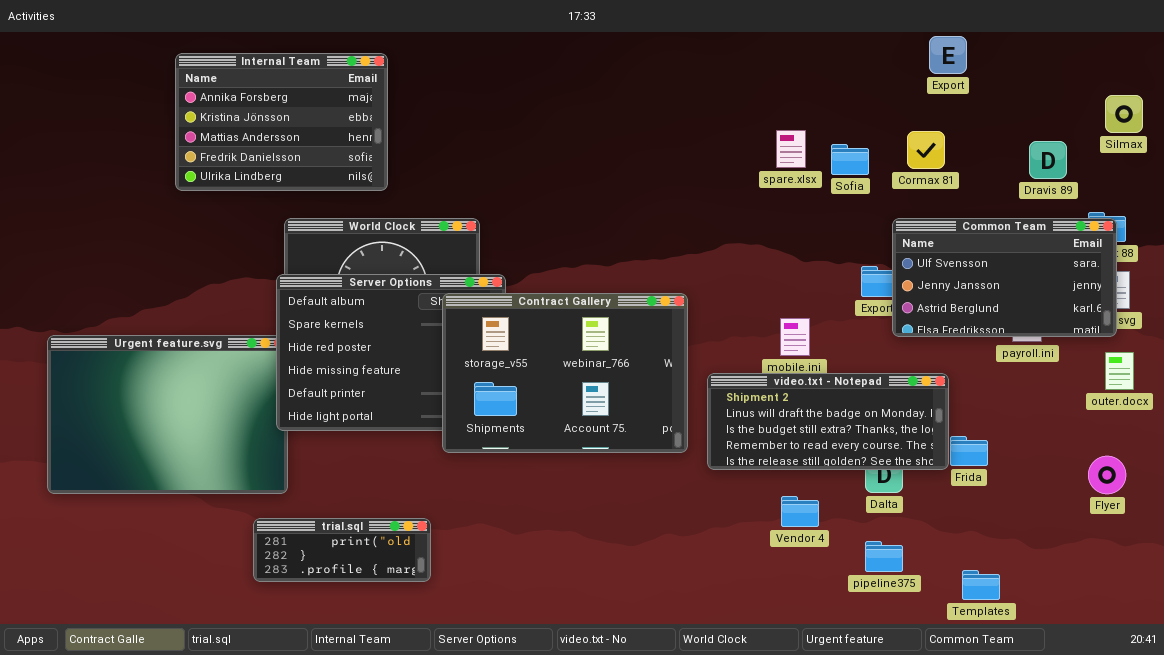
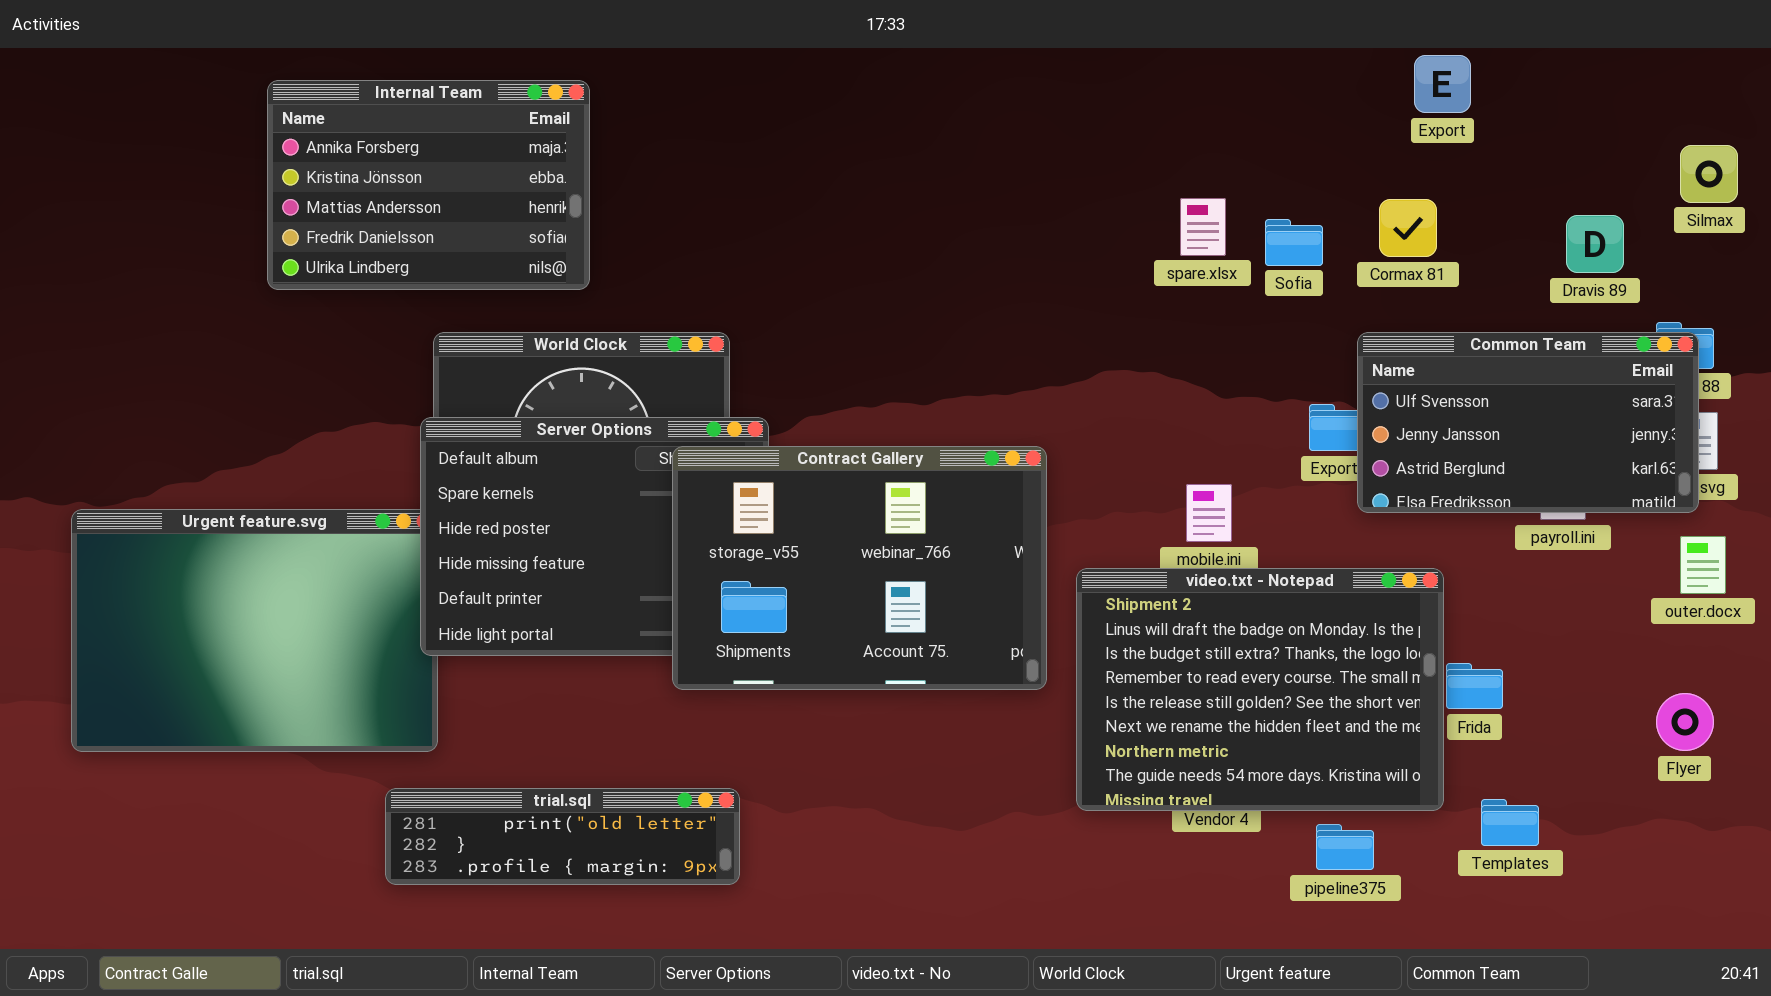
video.txt - Notepad: [707,373,949,470] -> [1076,568,1444,811], resized
trial.sql: [253,518,431,582] -> [385,788,740,885], resized
Templates: [962,570,1000,600] -> [1481,799,1539,846], moved

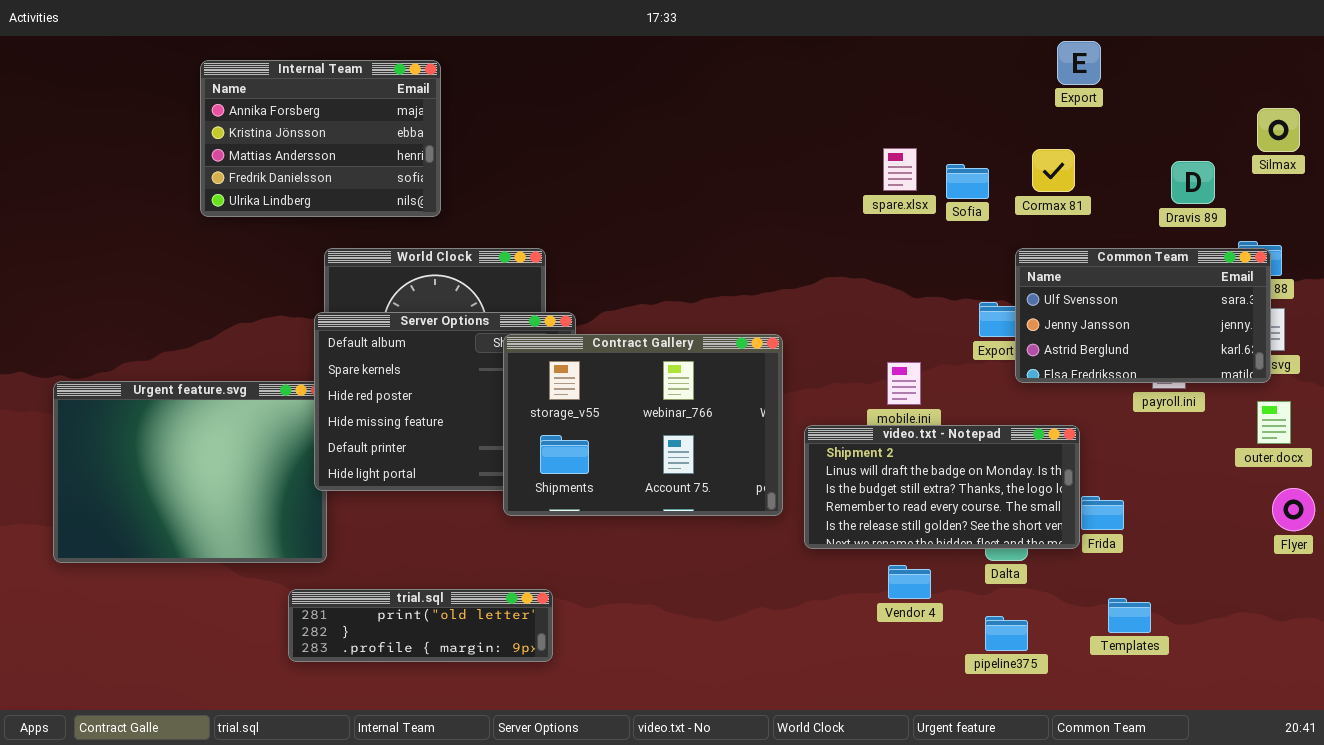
video.txt - Notepad: [1076,568,1444,811] -> [804,425,1080,549], resized
Flyer: [1656,693,1714,751] -> [1272,488,1315,531], moved

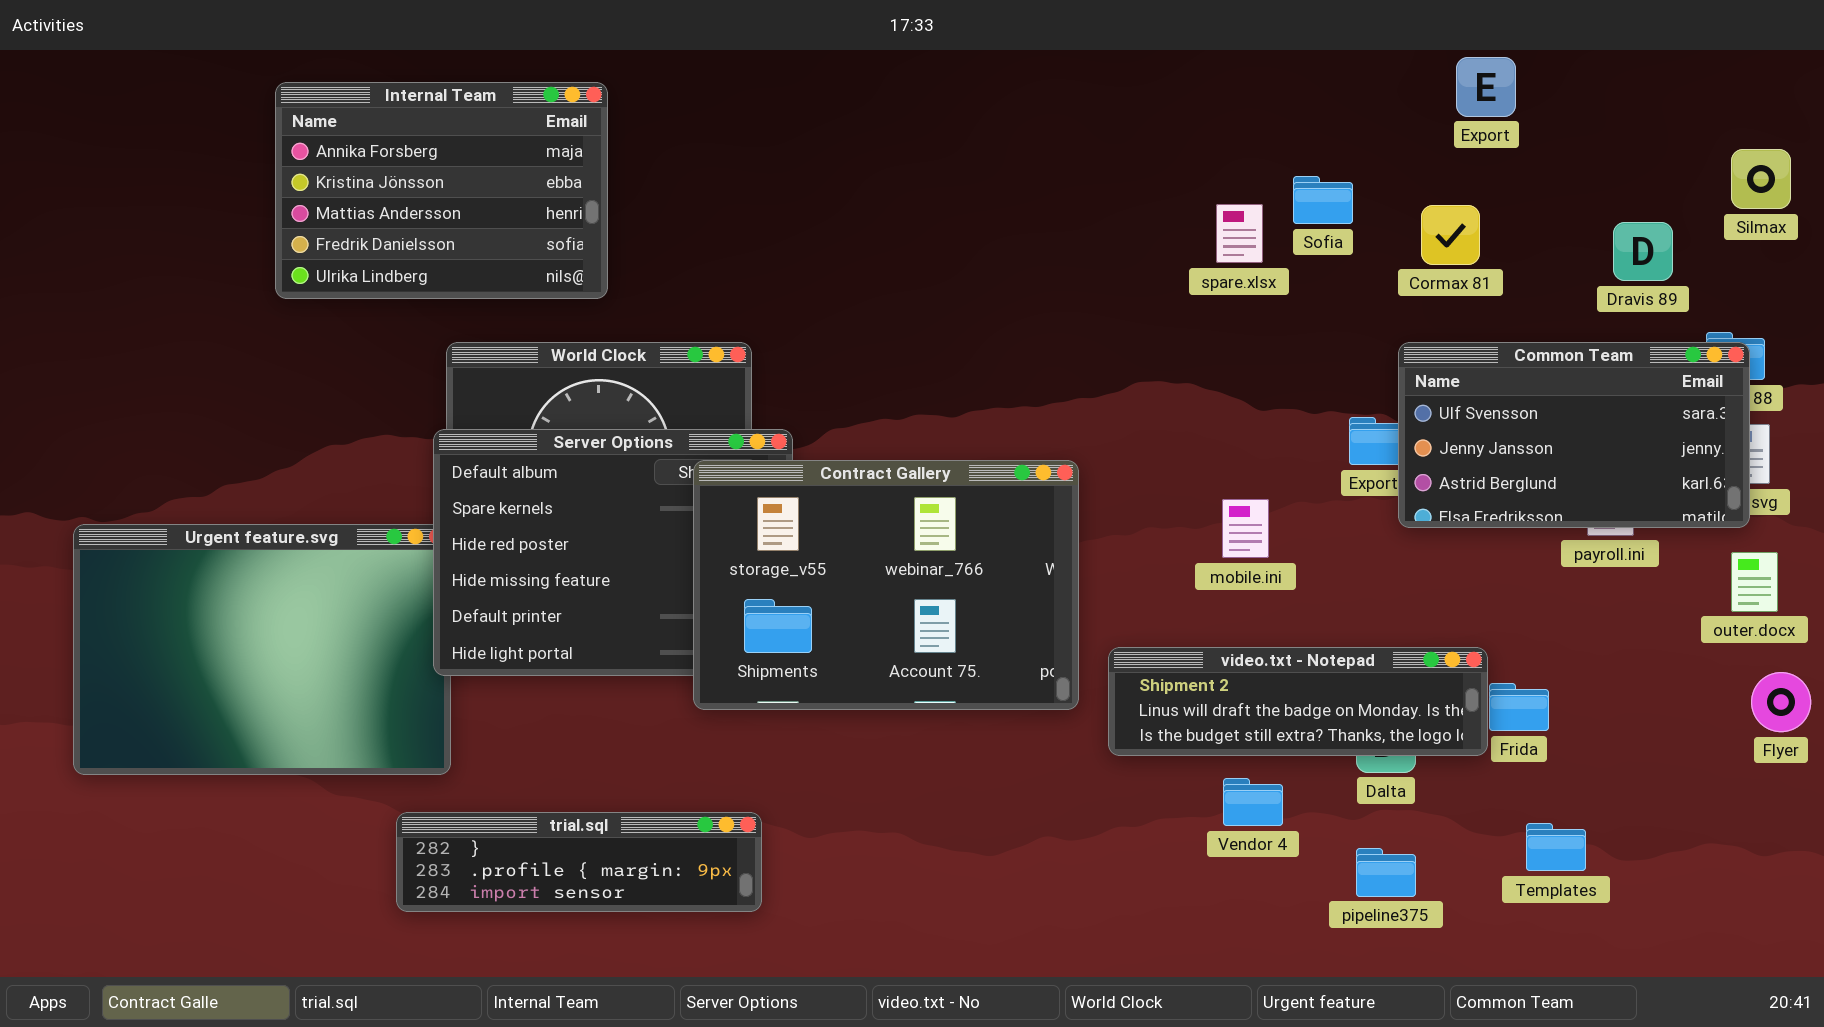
Sofia: [946,164,989,199] -> [1293,176,1353,224], moved
video.txt - Notepad: [804,425,1080,549] -> [1108,647,1488,756], resized
trial.sql: [288,589,553,662] -> [396,812,762,912], scrolled down 1 row

